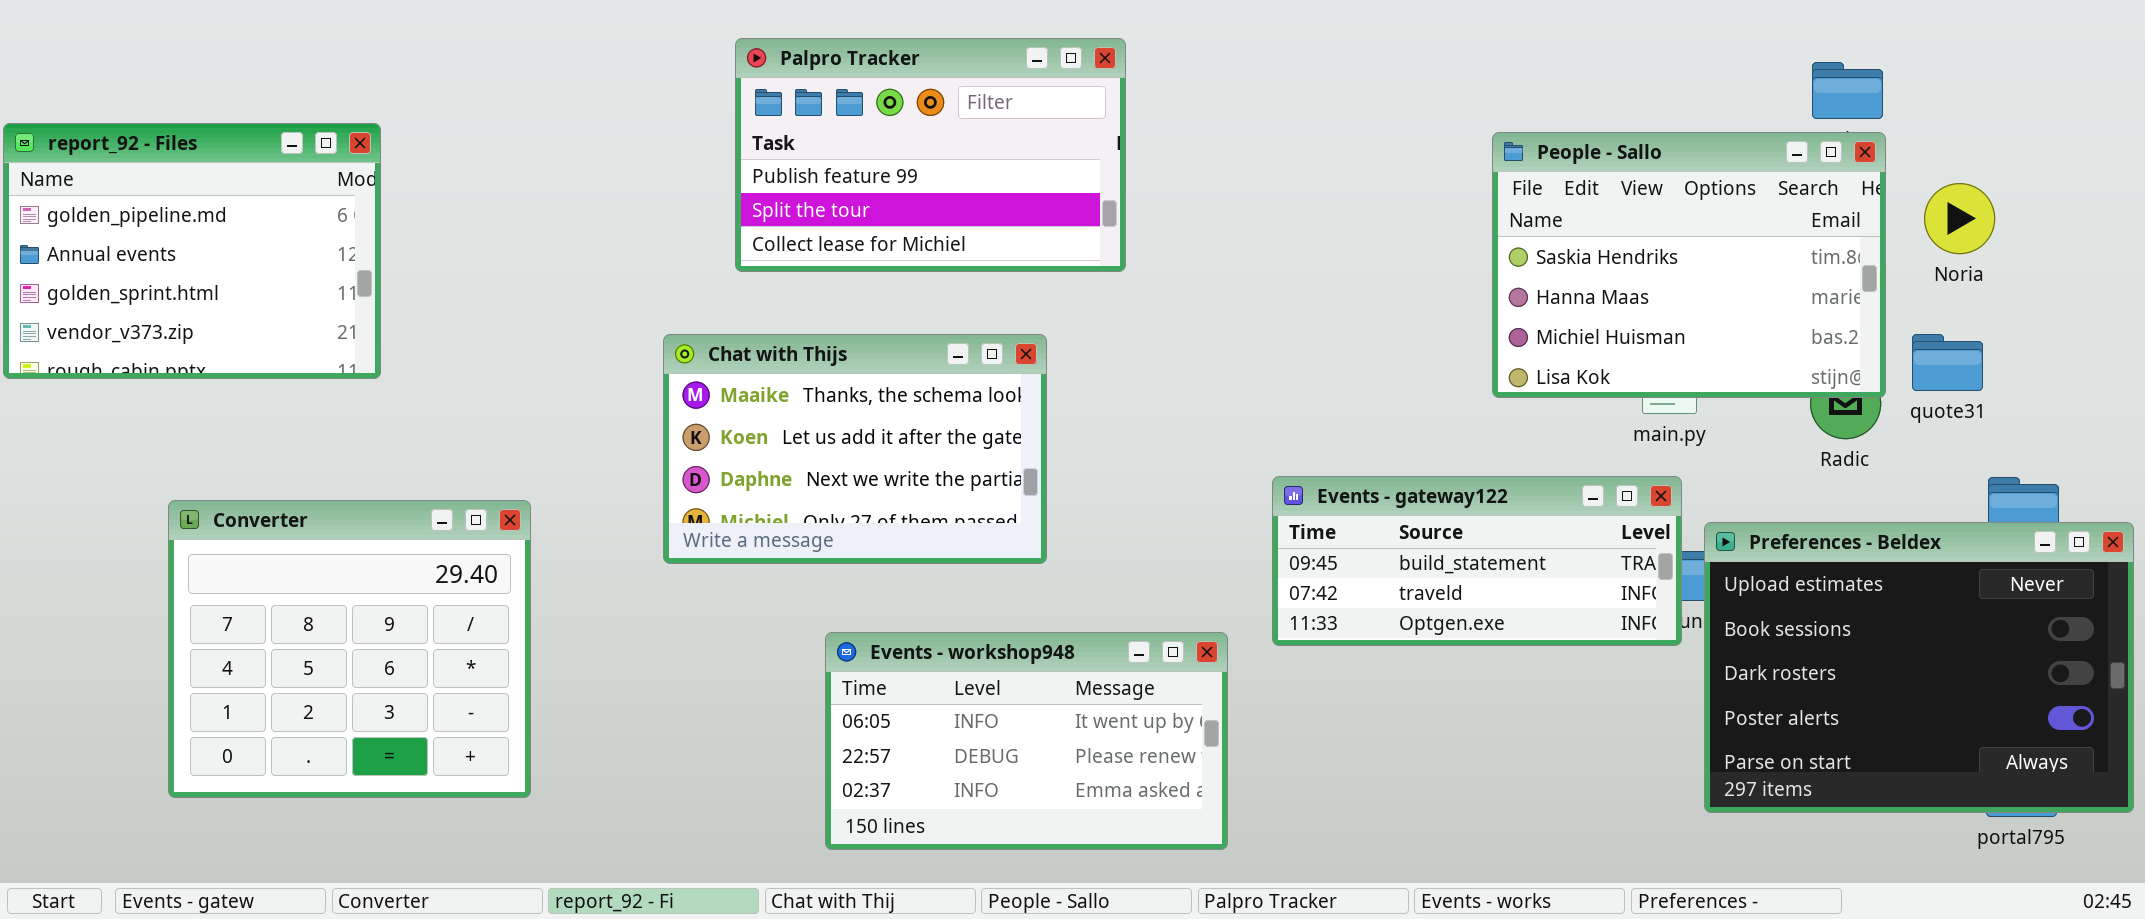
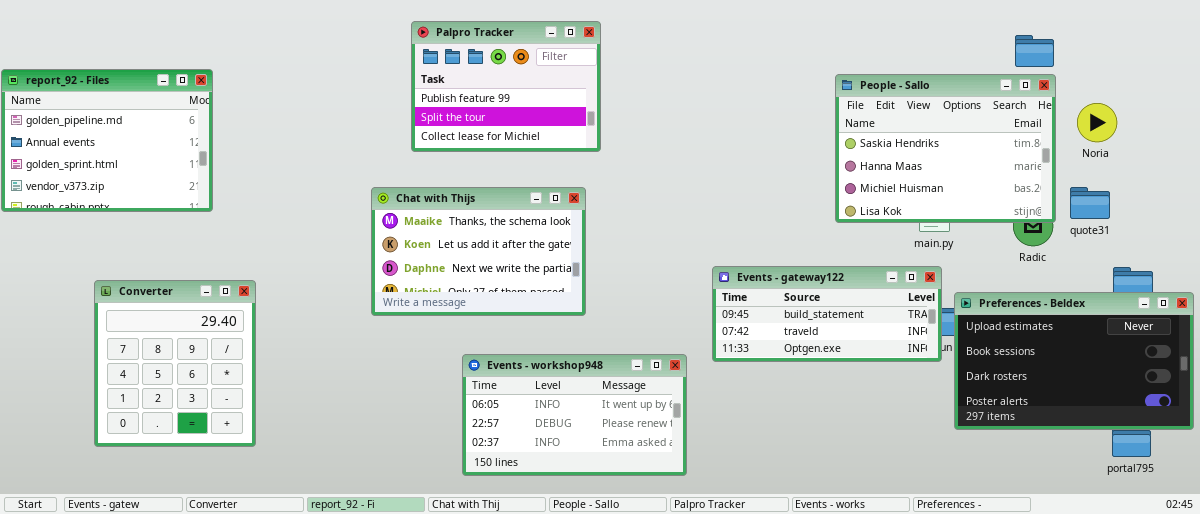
Palpro Tracker: [735,38,1126,272] -> [411,21,601,152], resized
Converter: [168,500,531,798] -> [94,280,256,447], resized
Preferences - Beldex: [1704,522,2134,813] -> [954,292,1194,430], resized

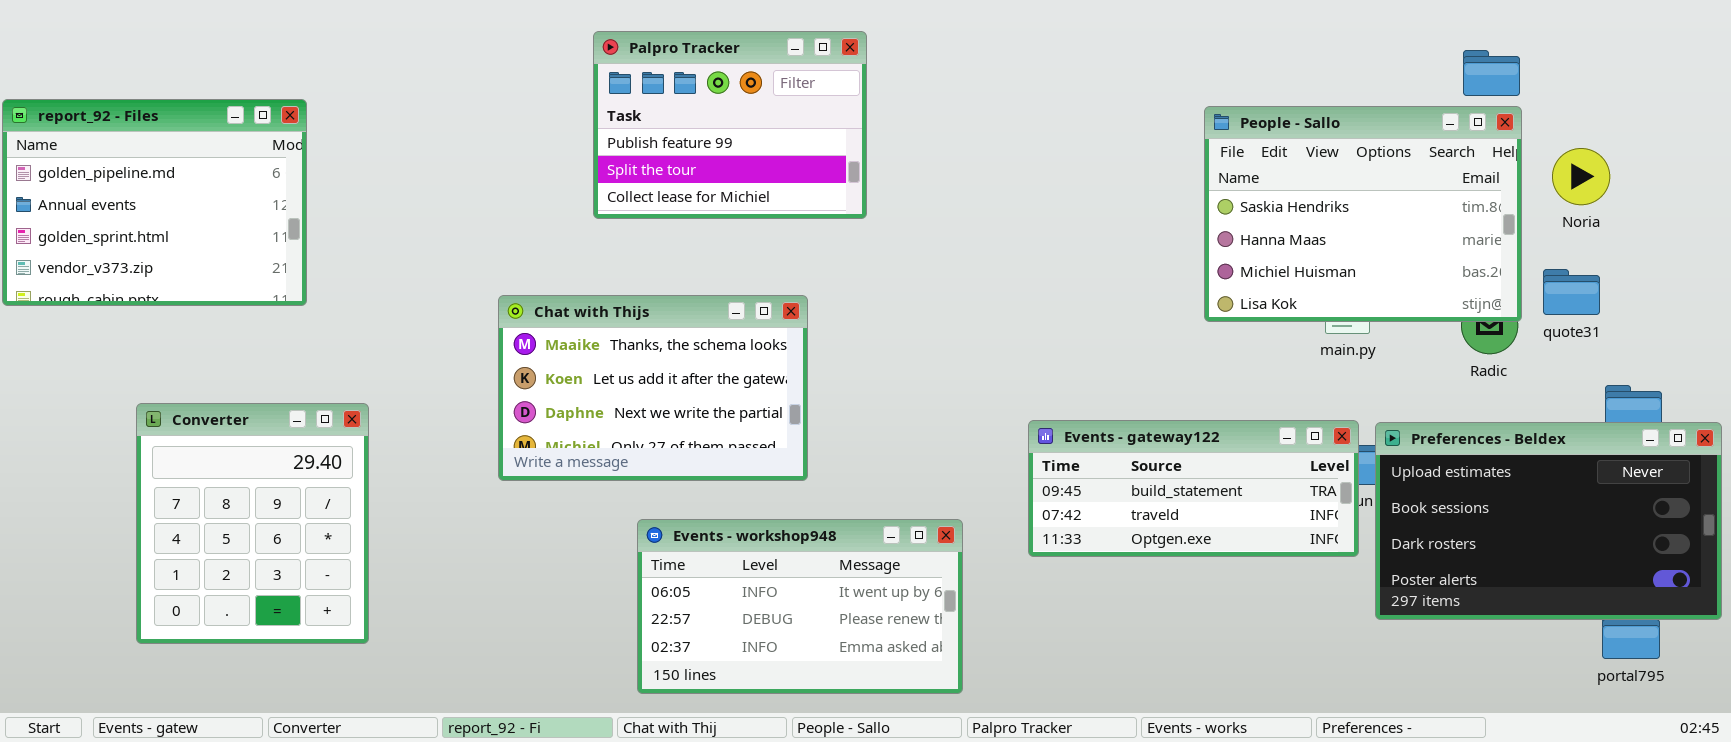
Chat with Thijs: [371,187,586,316] -> [498,295,808,481], moved
Events - gateway122: [712,266,942,362] -> [1028,420,1359,557], moved
Events - workshop948: [462,354,687,476] -> [637,519,963,694], moved

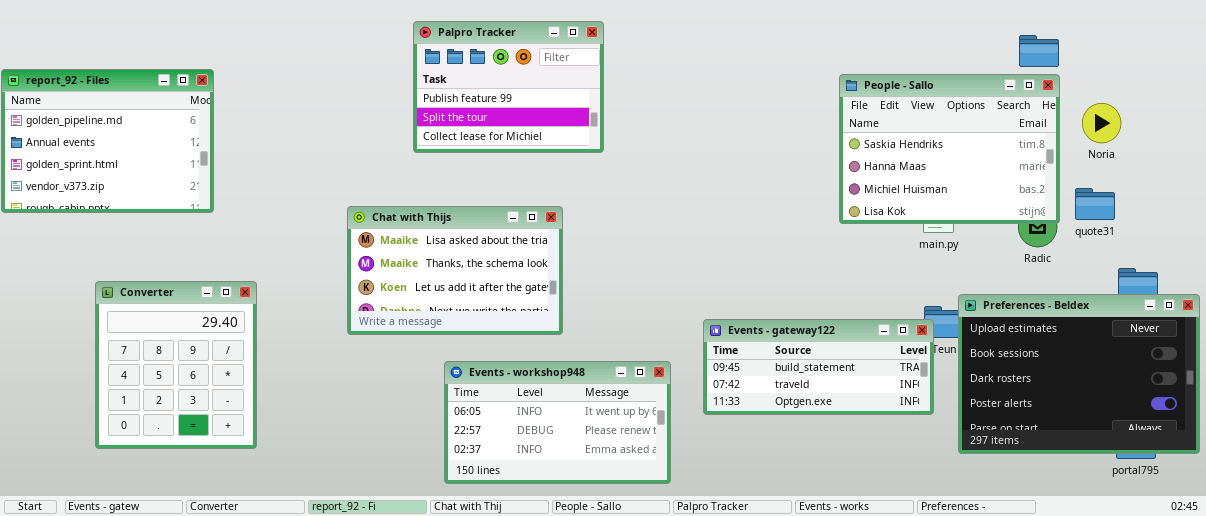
Chat with Thijs: [498,295,808,481] -> [347,206,563,335], scrolled up 1 row
Events - gateway122: [1028,420,1359,557] -> [703,319,934,415], moved
Preferences - Beldex: [1375,422,1722,620] -> [958,294,1200,454], resized

